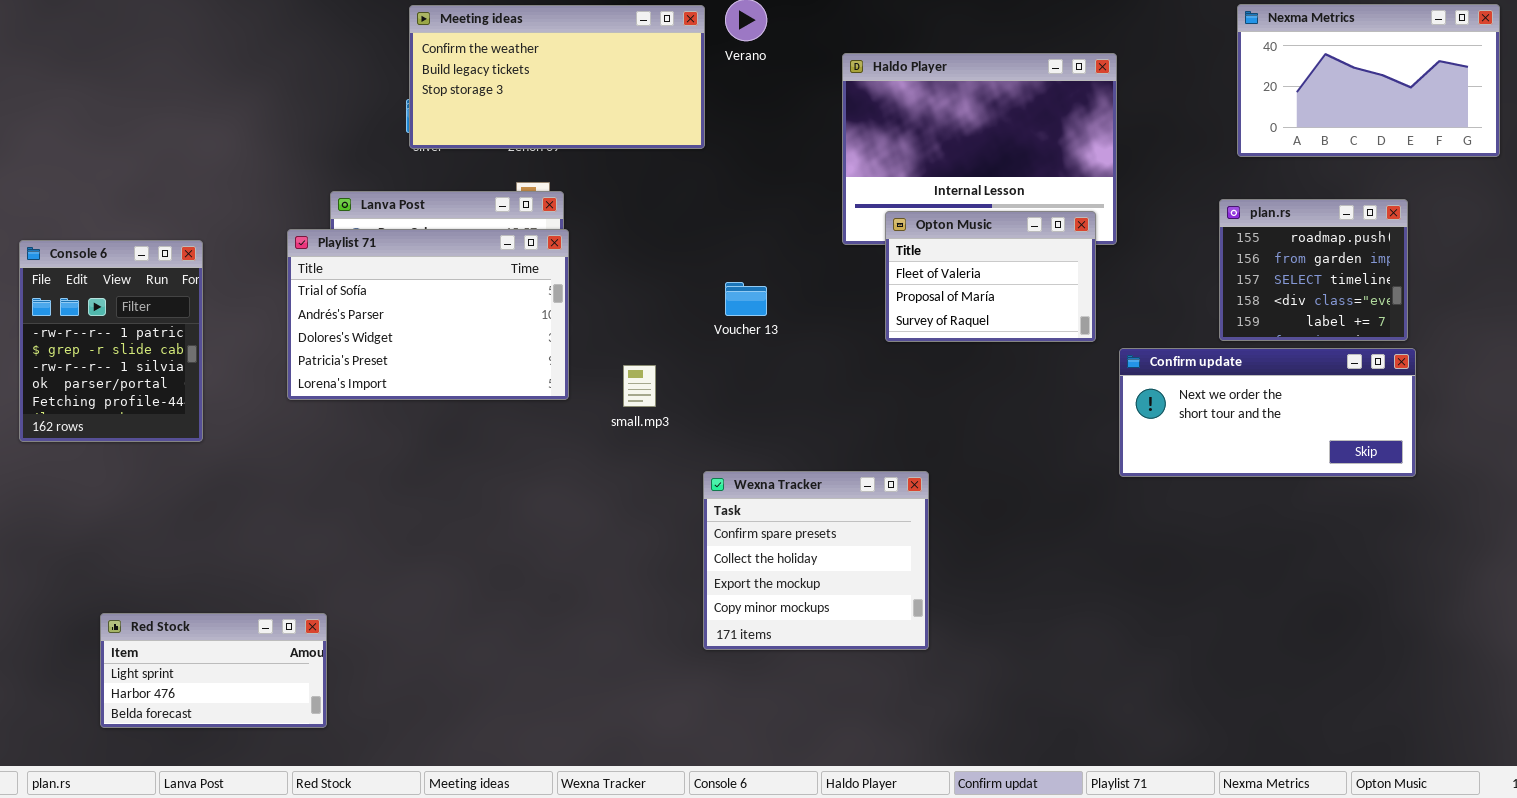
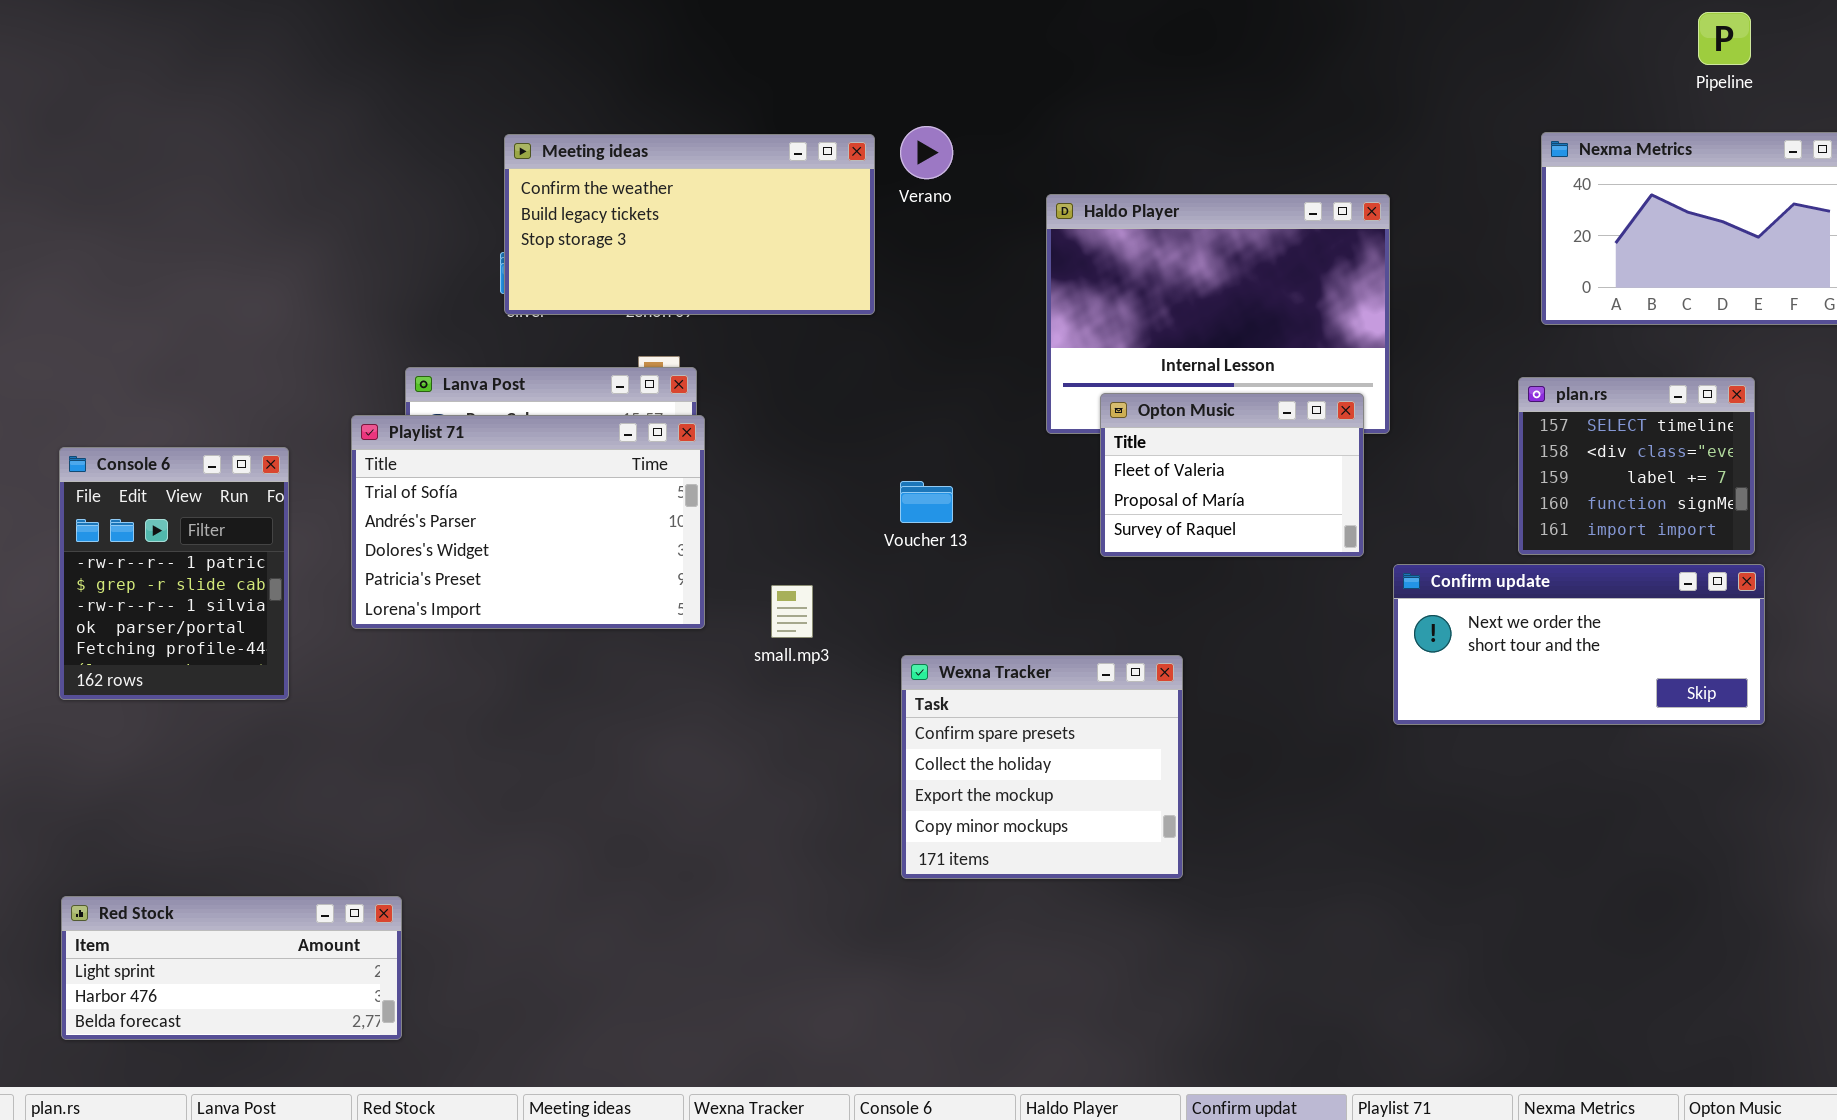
plan.rs: [1219,199,1408,341] -> [1518,377,1755,555], scrolled down 2 rows
Console 6: [19,240,203,442] -> [59,447,289,700], moved
Wexna Tracker: [703,471,929,650] -> [901,655,1183,879], moved
Red Stock: [100,613,327,728] -> [61,896,402,1040], resized

